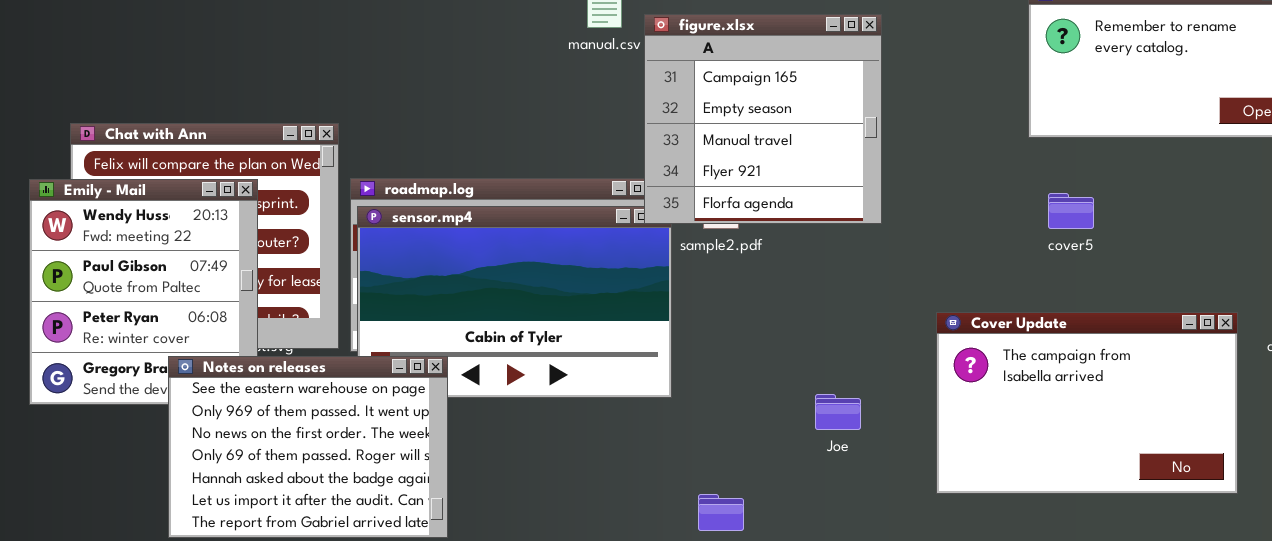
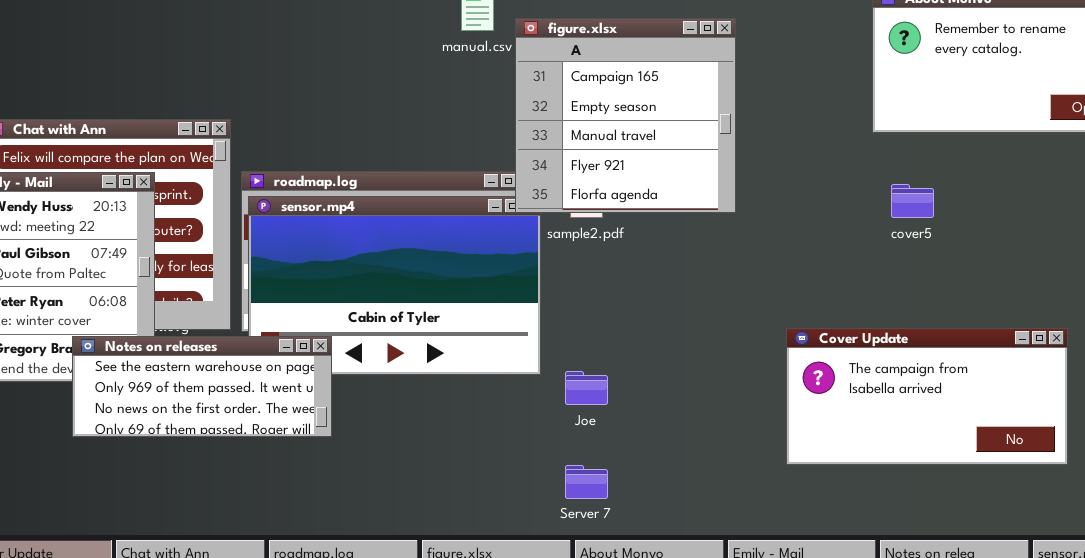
Cover Update: [936,312,1238,494] -> [786,328,1068,465], resized
Notes on releases: [168,356,448,538] -> [72,336,332,437], resized
Joe: [815,394,861,430] -> [565,371,608,405], moved

